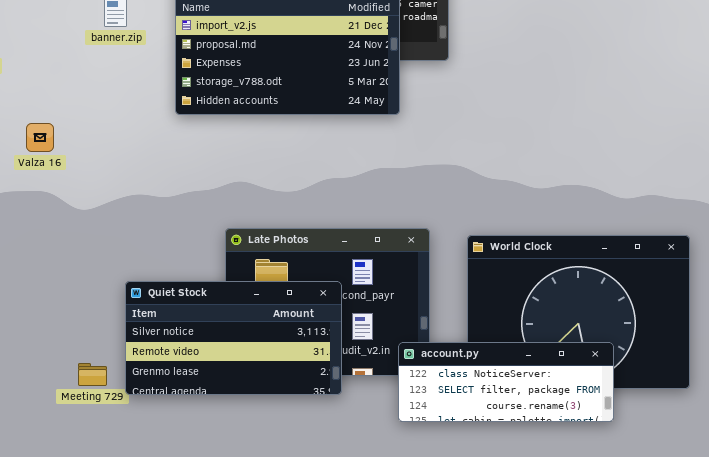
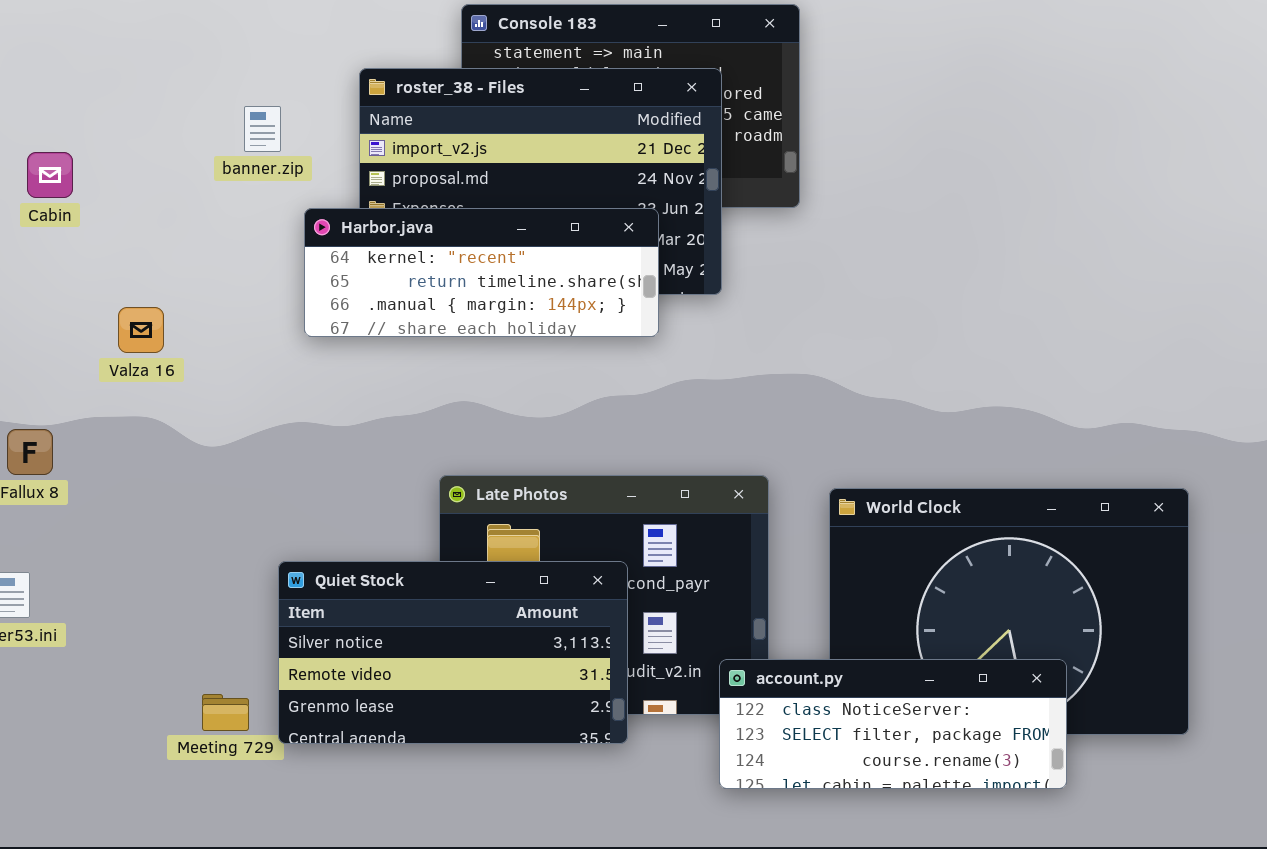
Harbor.java: none -> [304,208,659,337], opened

